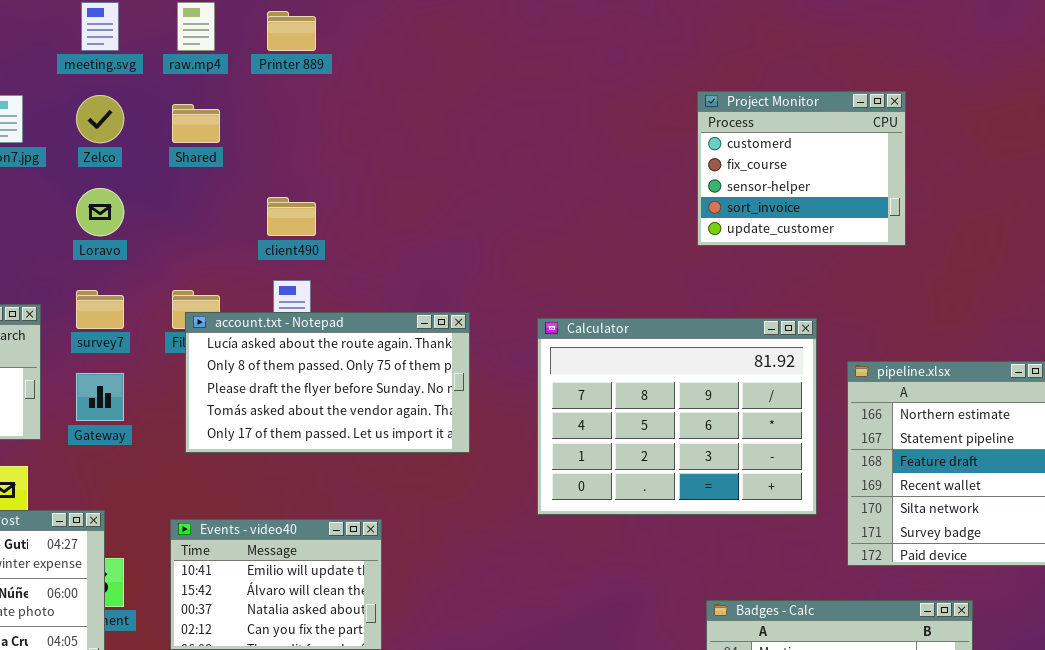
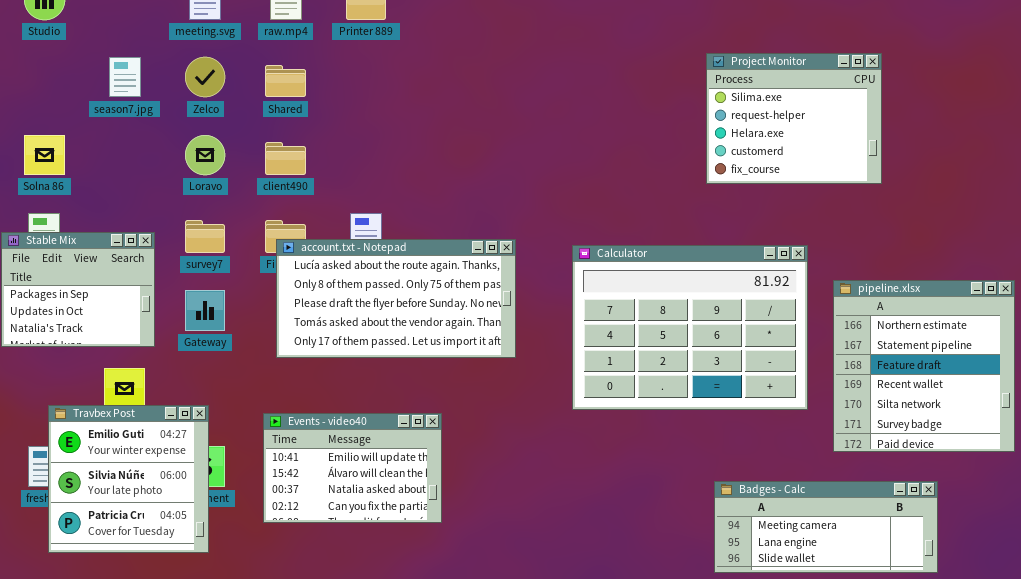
Project Monitor: [697,91,906,246] -> [706,53,882,184], scrolled up 3 rows
client490: [267,197,316,236] -> [265,142,306,175], moved

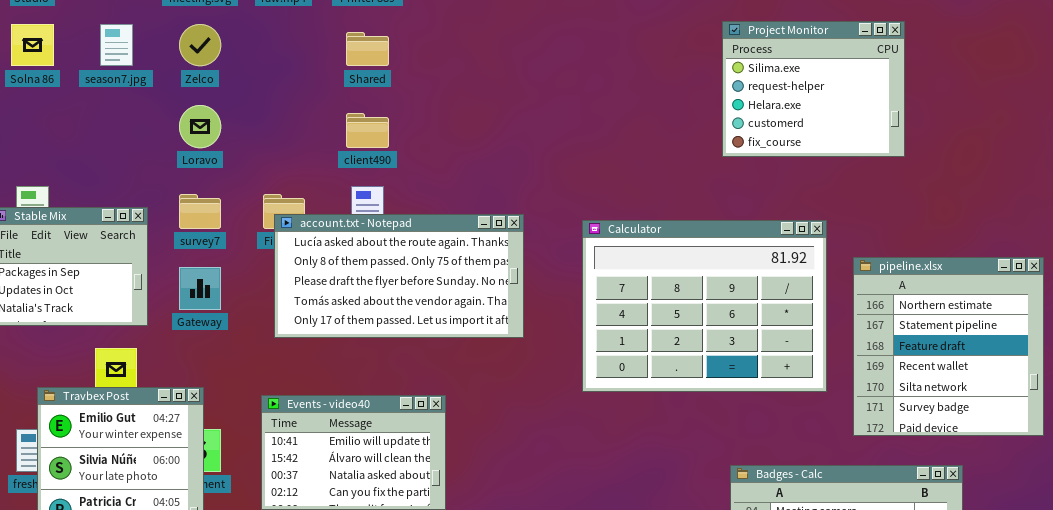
Shared: [265,65,306,97] -> [346,32,389,66], moved
Solna 86: [24,135,65,175] -> [11,24,54,66], moved
client490: [265,142,306,175] -> [346,113,389,148], moved

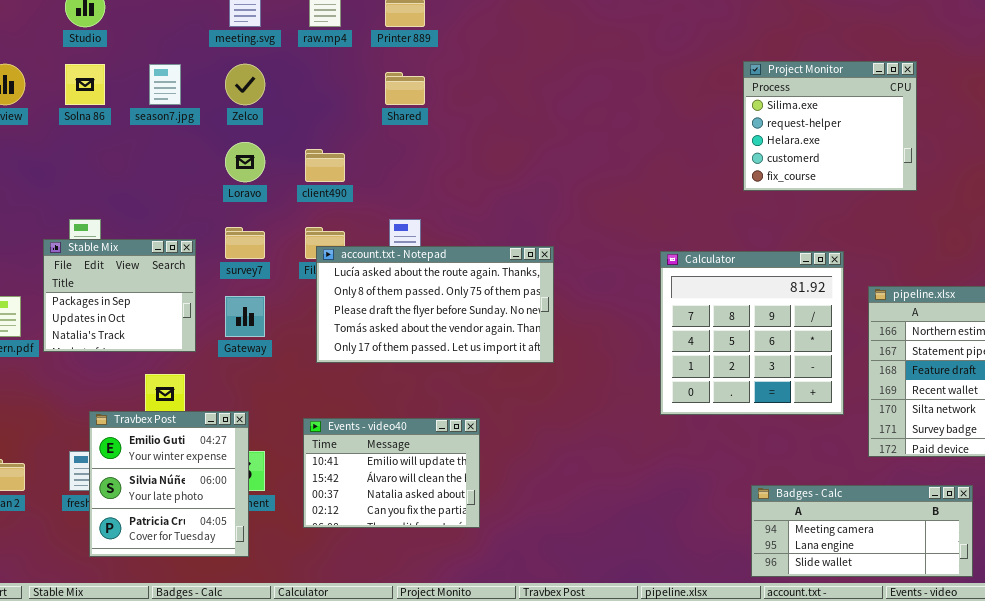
client490: [346,113,389,148] -> [305,149,345,182], moved
Calculator: [582,220,827,392] -> [660,251,844,415], resized

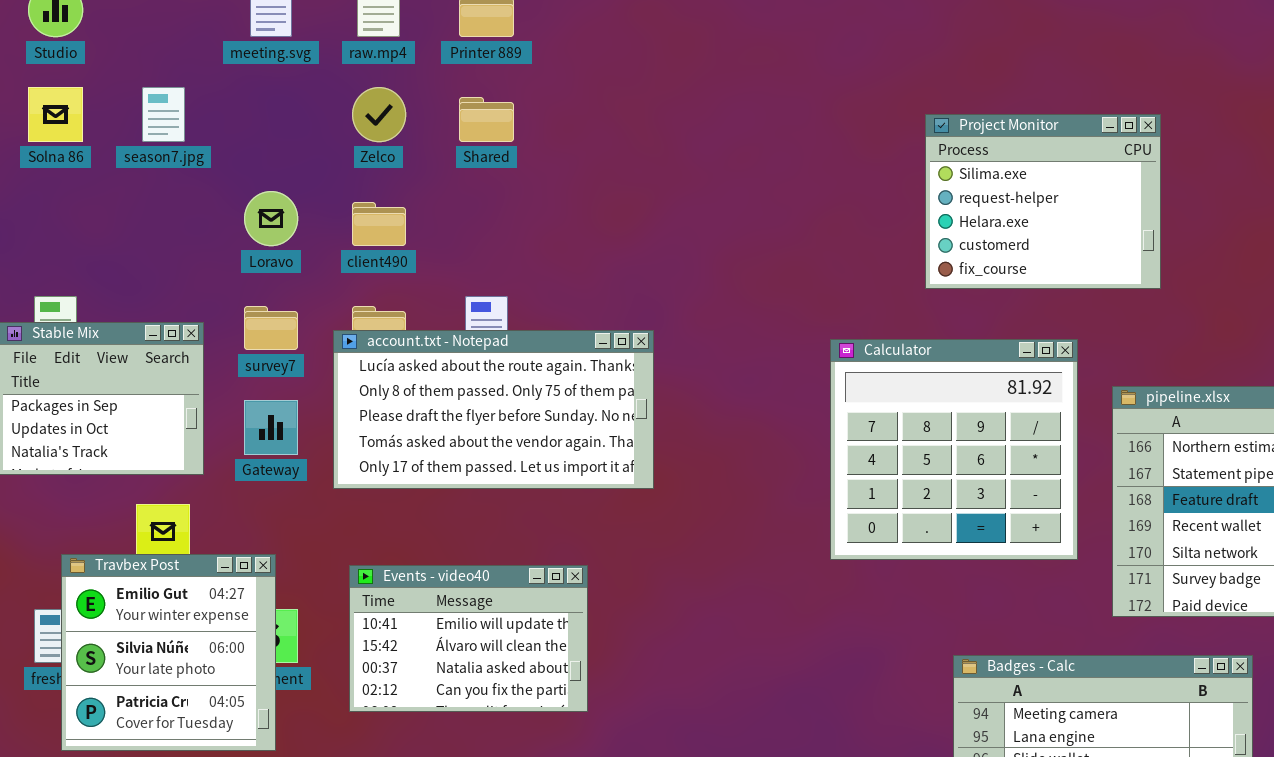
Project Monitor: [743,61,917,191] -> [925,114,1161,289], moved
Zelco: [225,64,265,105] -> [352,87,406,142], moved
account.txt - Notepad: [316,246,554,363] -> [333,330,654,489], moved

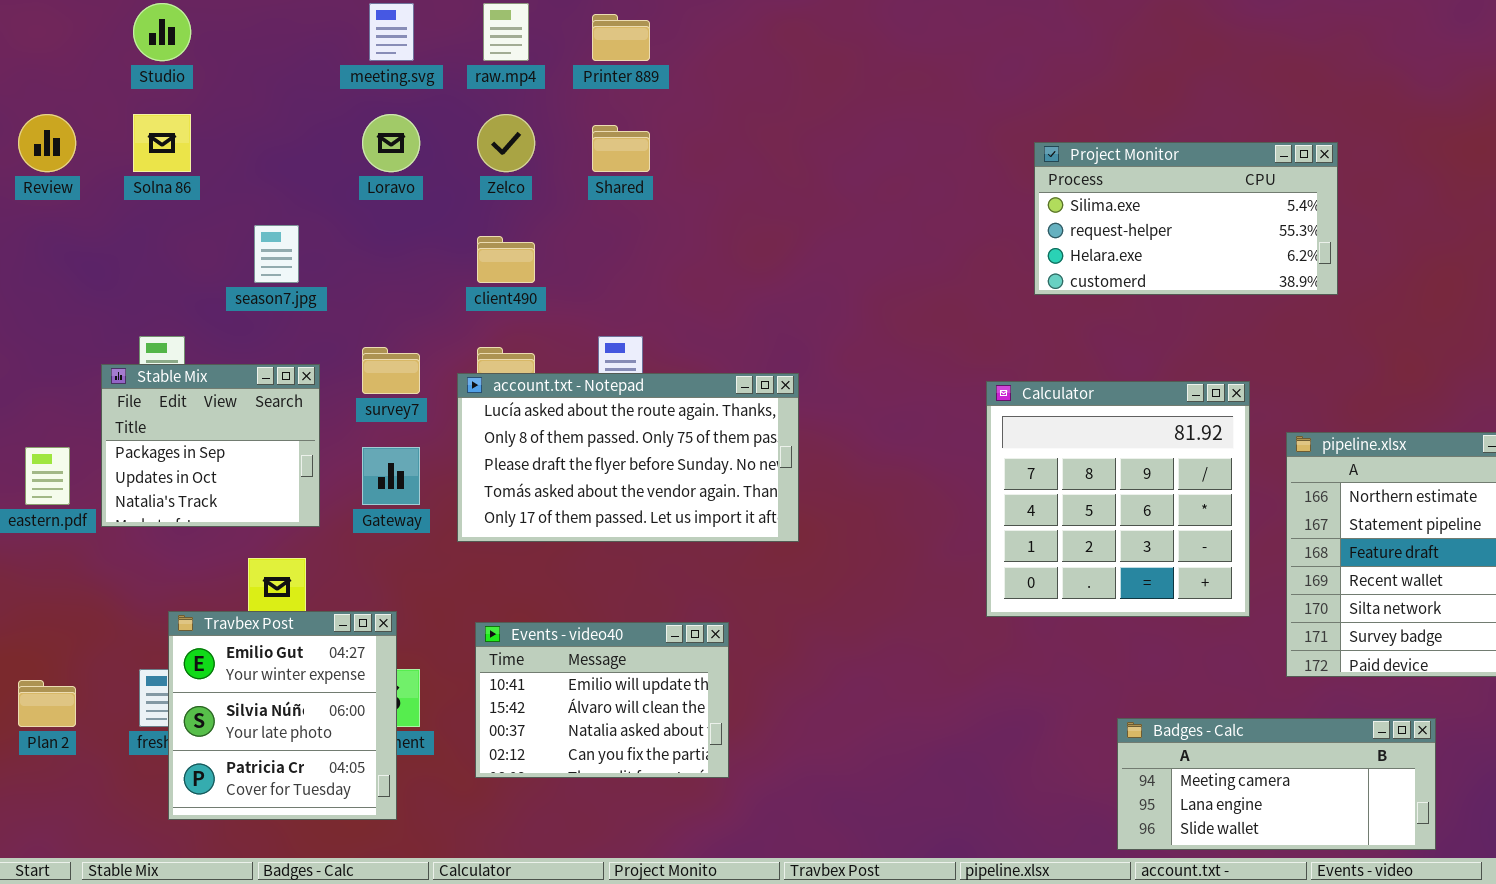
season7.jpg: [142,87,185,142] -> [254,225,299,283], moved
Project Monitor: [925,114,1161,289] -> [1034,142,1338,295], resized
Loravo: [244,191,298,246] -> [362,114,420,172], moved

